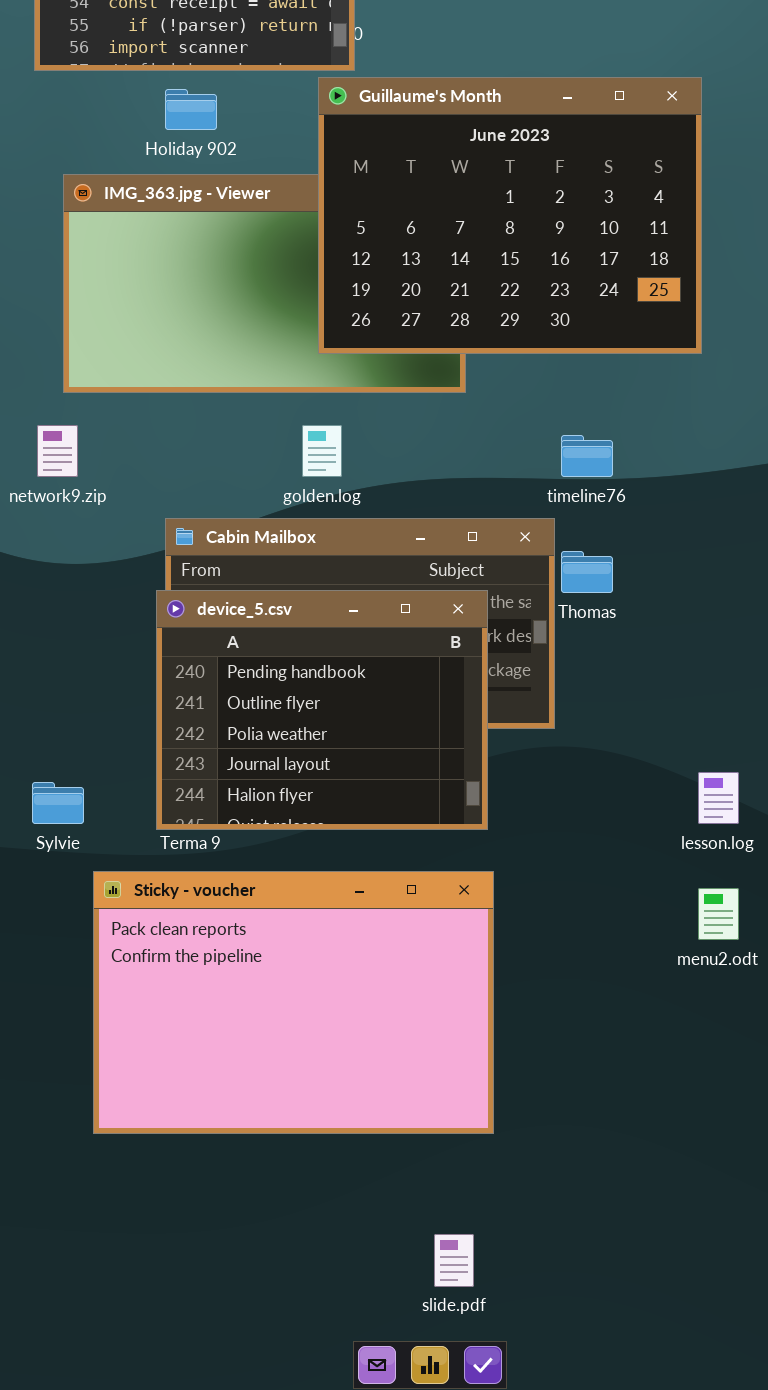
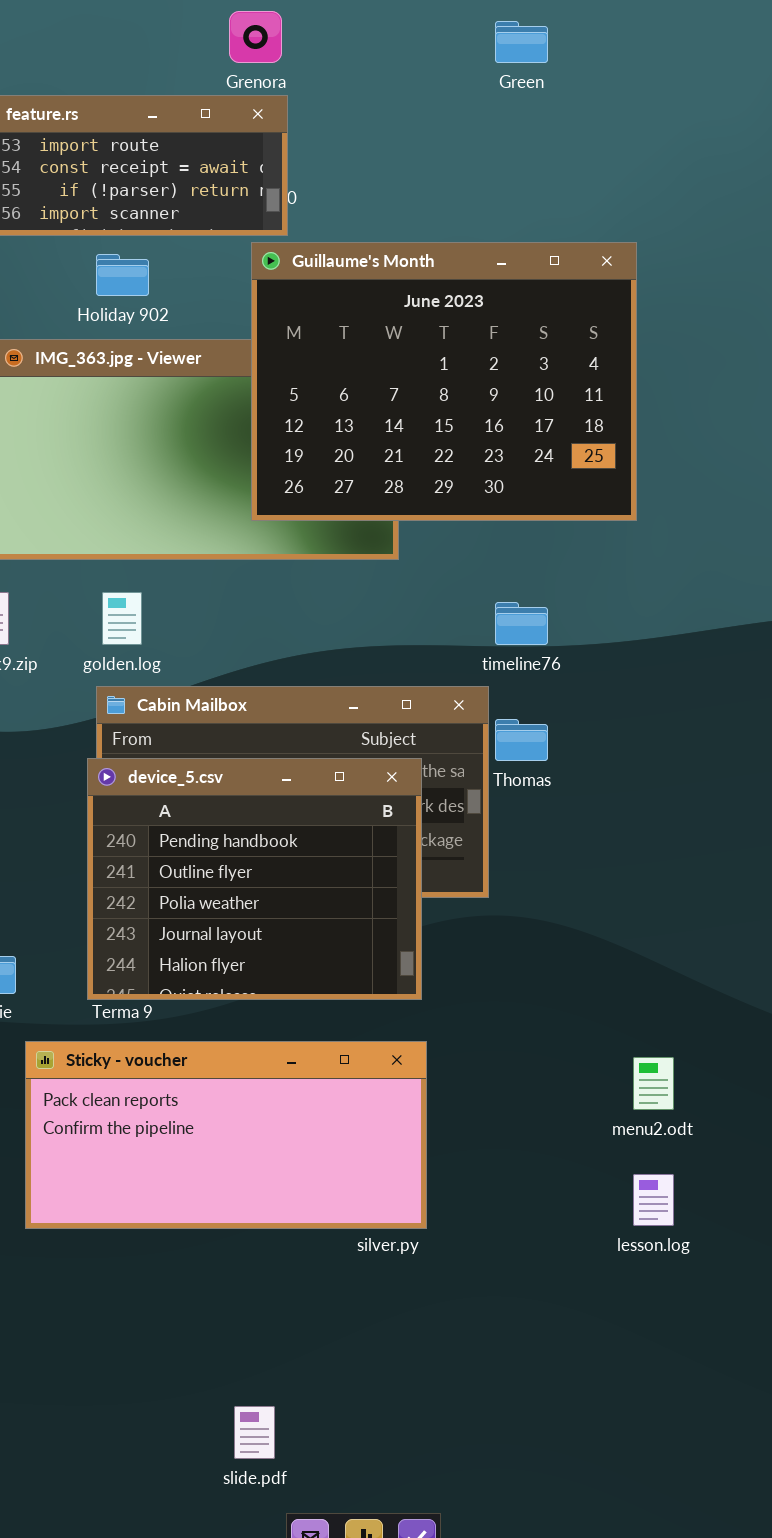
golden.log: [302,425,342,477] -> [102,592,142,645], moved
lesson.log: [698,772,739,824] -> [633,1174,674,1226], moved
Sticky - voucher: [93,871,494,1134] -> [25,1041,427,1229], resized
slide.pdf: [434,1234,474,1287] -> [234,1406,275,1459], moved

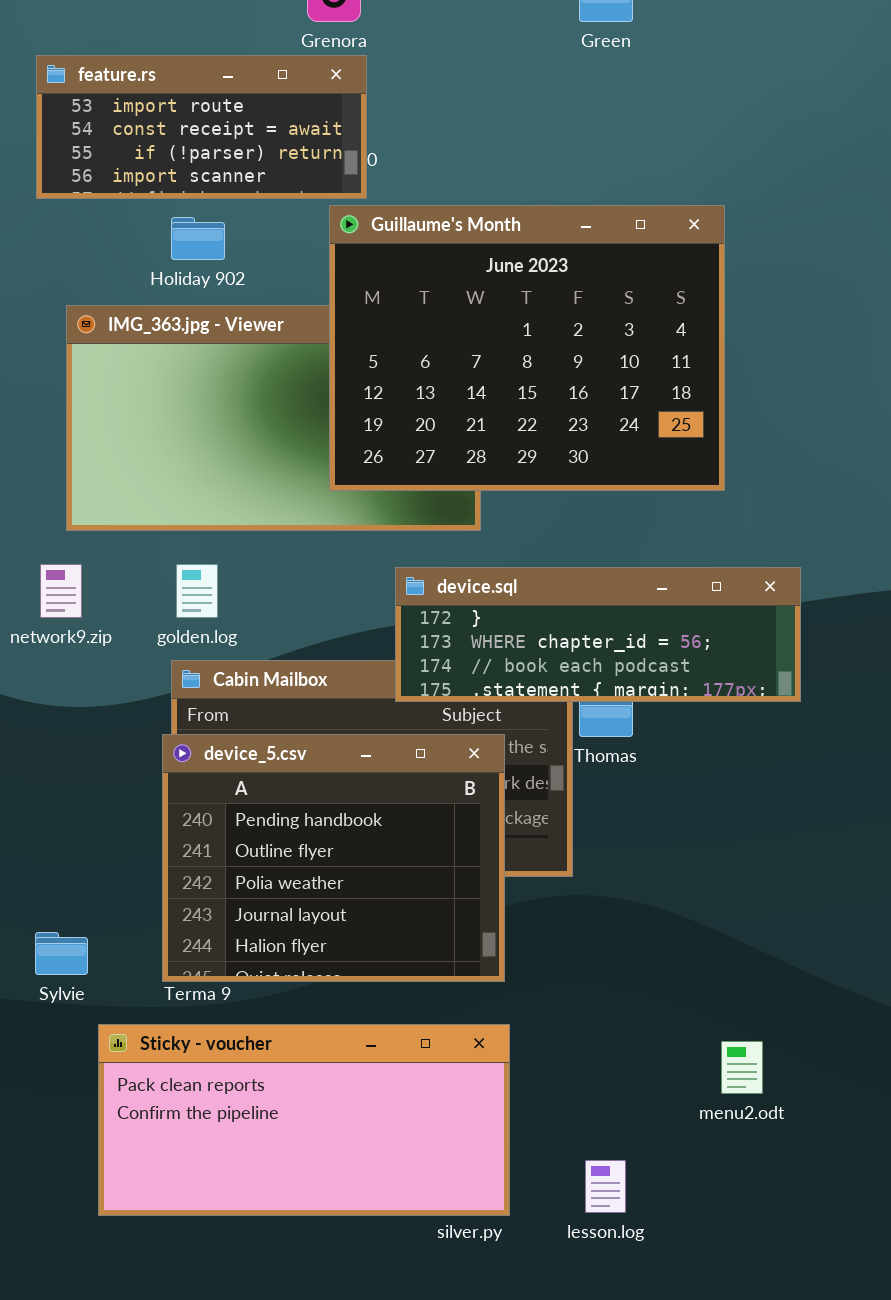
device.sql: none -> [395,567,801,702], opened
lesson.log: [633,1174,674,1226] -> [585,1160,626,1213], moved

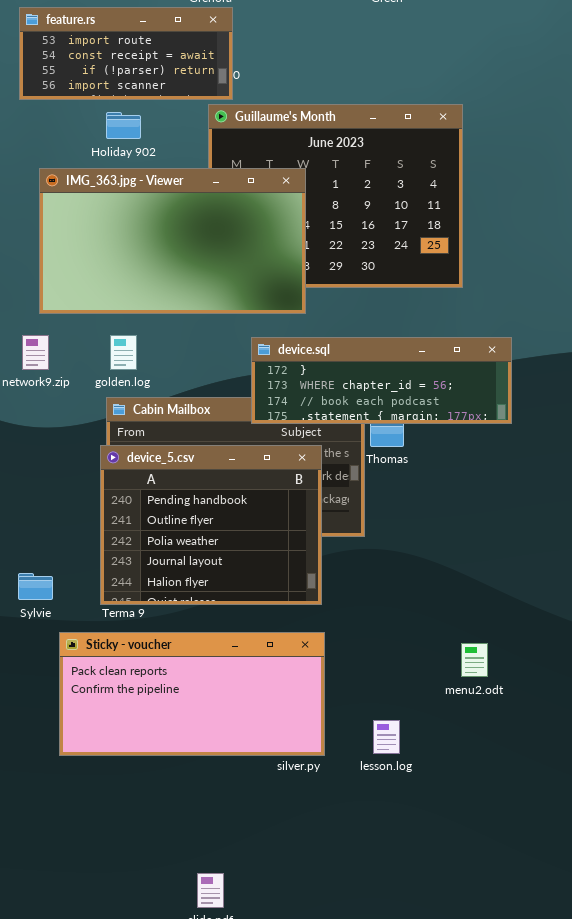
IMG_363.jpg - Viewer: [66,305,481,531] -> [39,168,306,314], raised

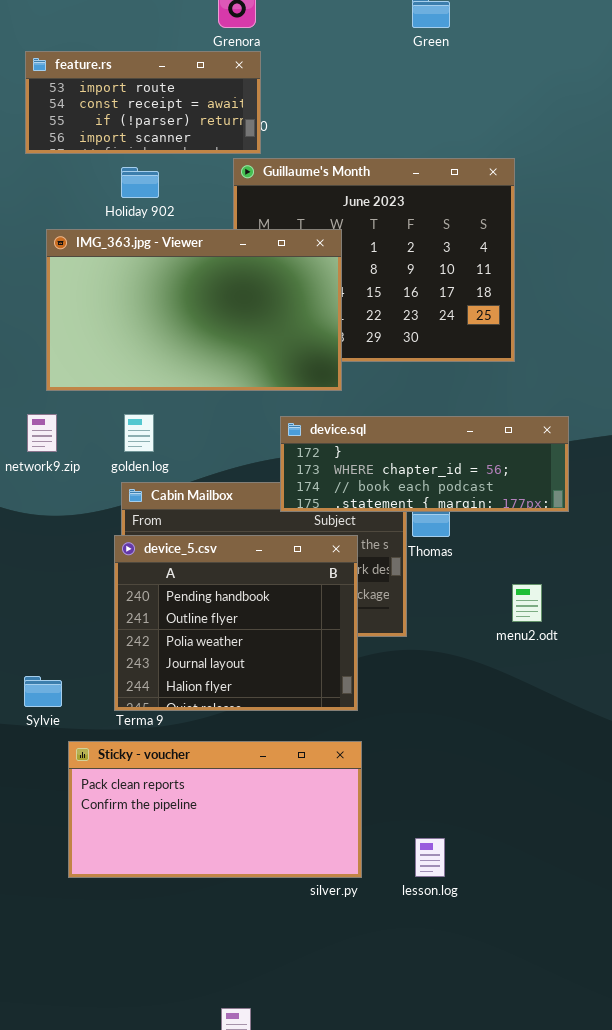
menu2.odt: [461,643,488,677] -> [512,584,542,622], moved

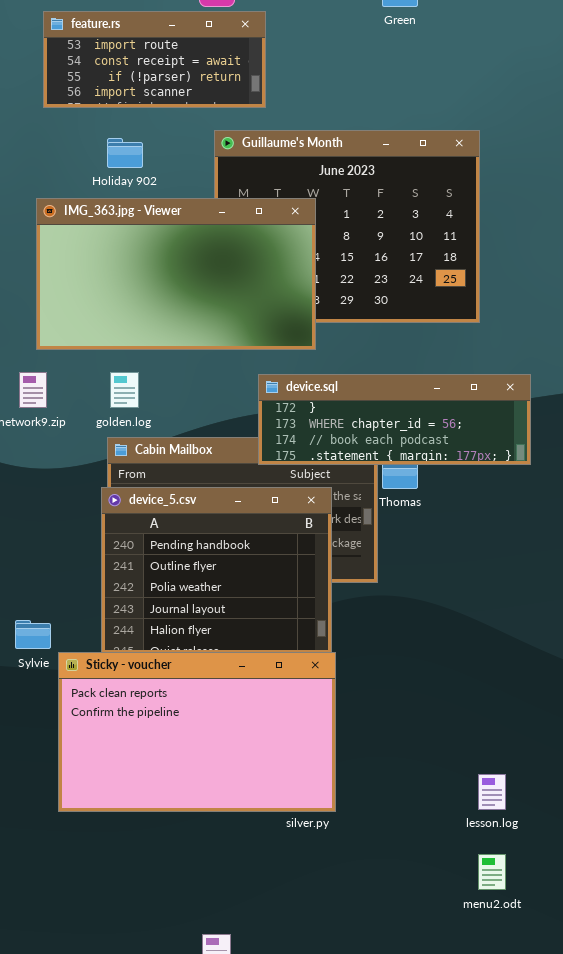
feature.rs: [25,51,261,154] -> [43,11,266,108], moved
menu2.odt: [512,584,542,622] -> [478,854,506,890], moved
Sticky - voucher: [68,741,362,878] -> [58,652,336,812], resized
lesson.log: [415,838,445,877] -> [478,774,506,810], moved

